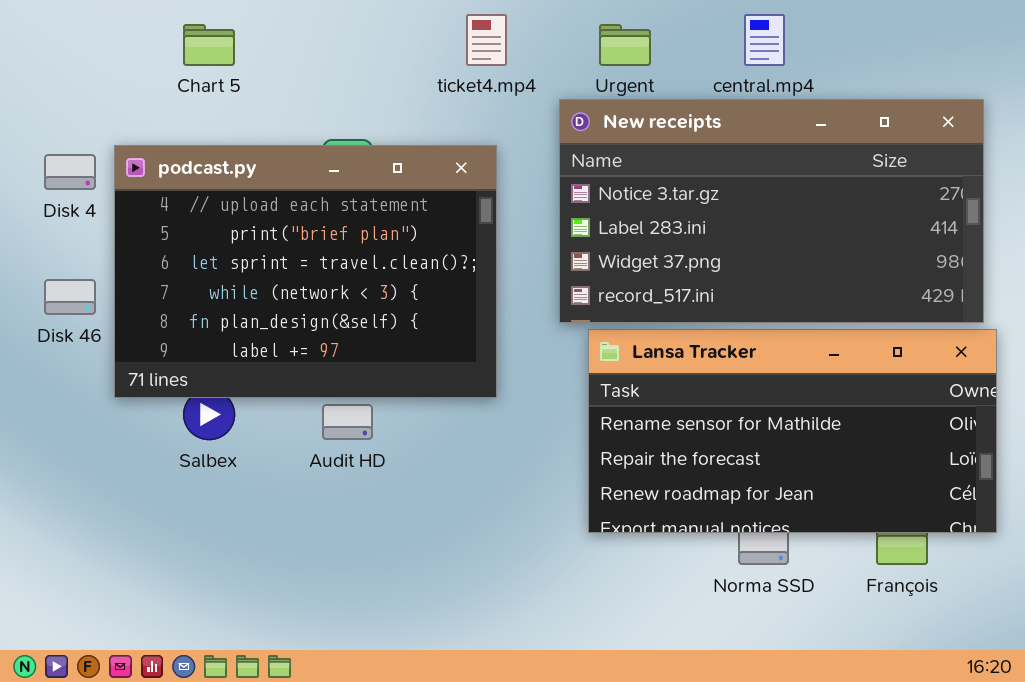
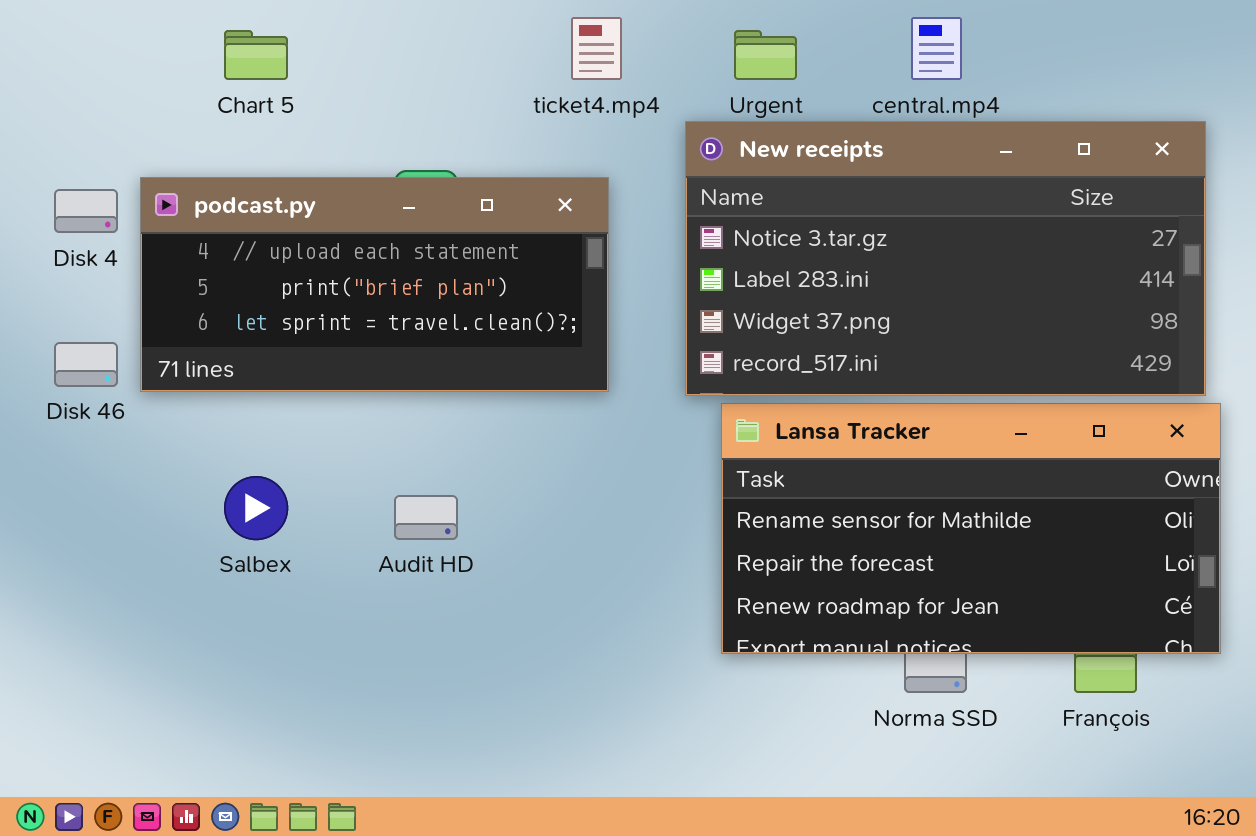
podcast.py: [114,145,497,398] -> [140,177,609,392], resized

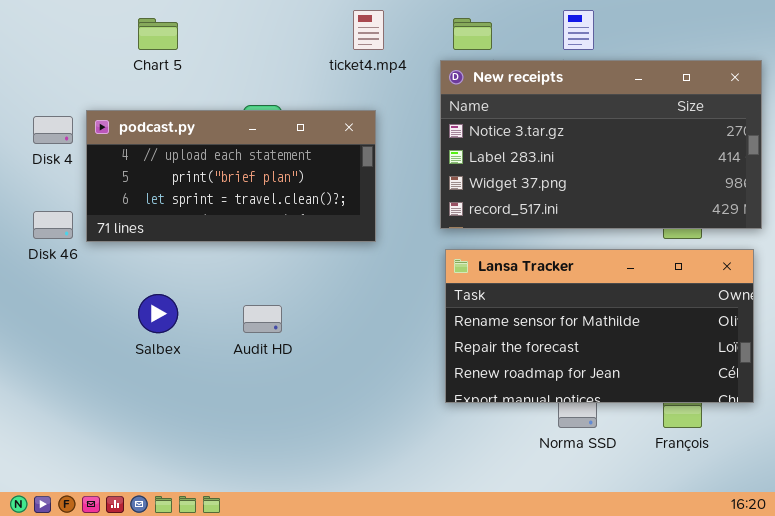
New receipts: [685,121,1206,396] -> [440,60,762,229], moved

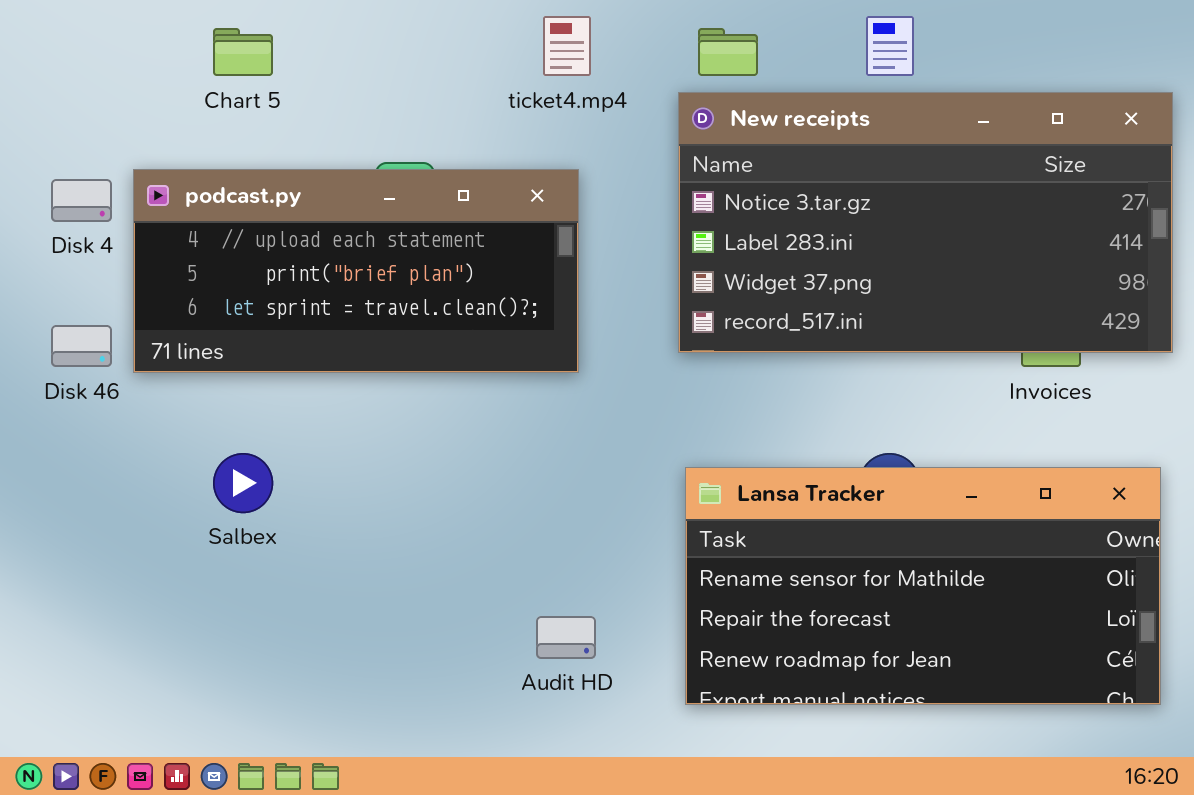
Lansa Tracker: [445,249,754,403] -> [685,467,1161,705], moved
Audit HD: [243,305,282,333] -> [536,616,596,659], moved

